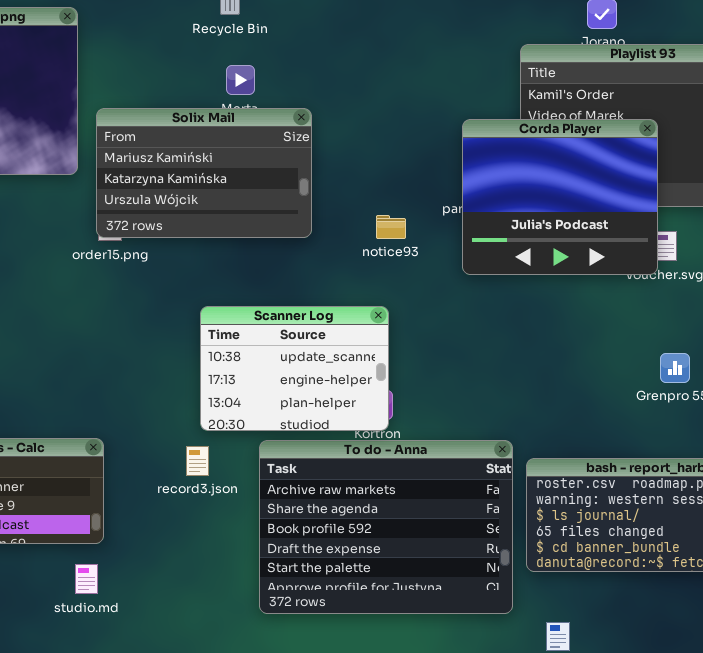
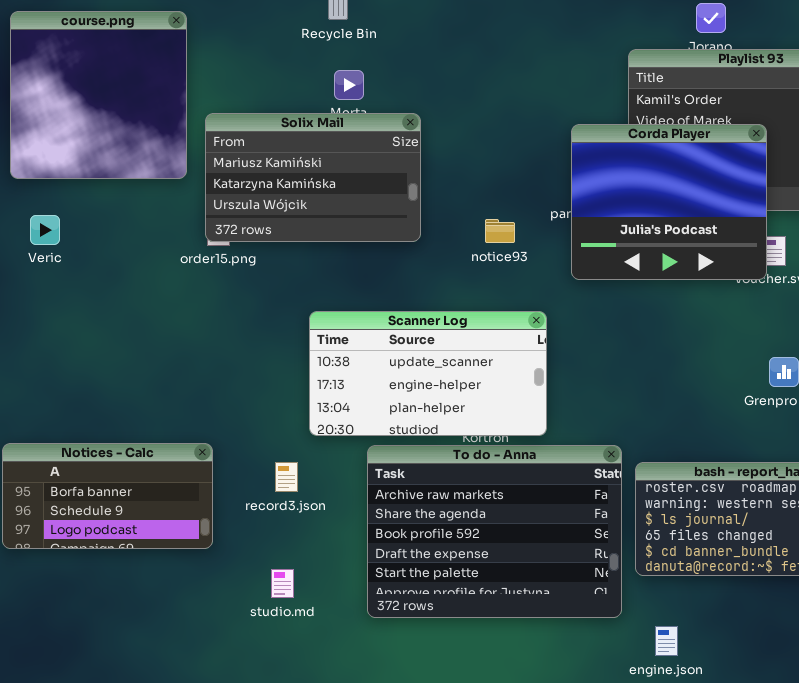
Scanner Log: [200,306,389,431] -> [309,311,547,436], resized
record3.json: [186,446,209,476] -> [275,462,298,492], moved
studio.md: [75,564,98,594] -> [271,569,294,598], moved

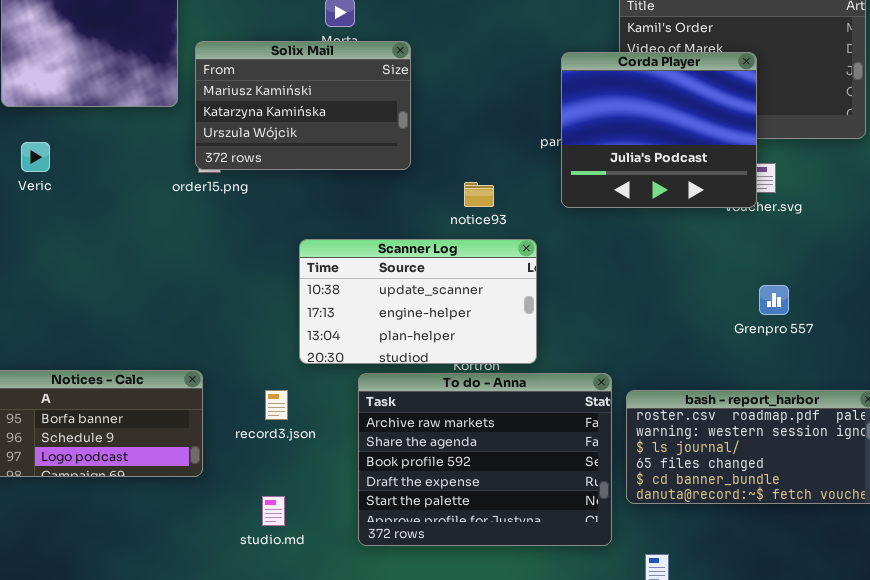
notice93: [485,219,515,243] -> [464,182,494,207], moved

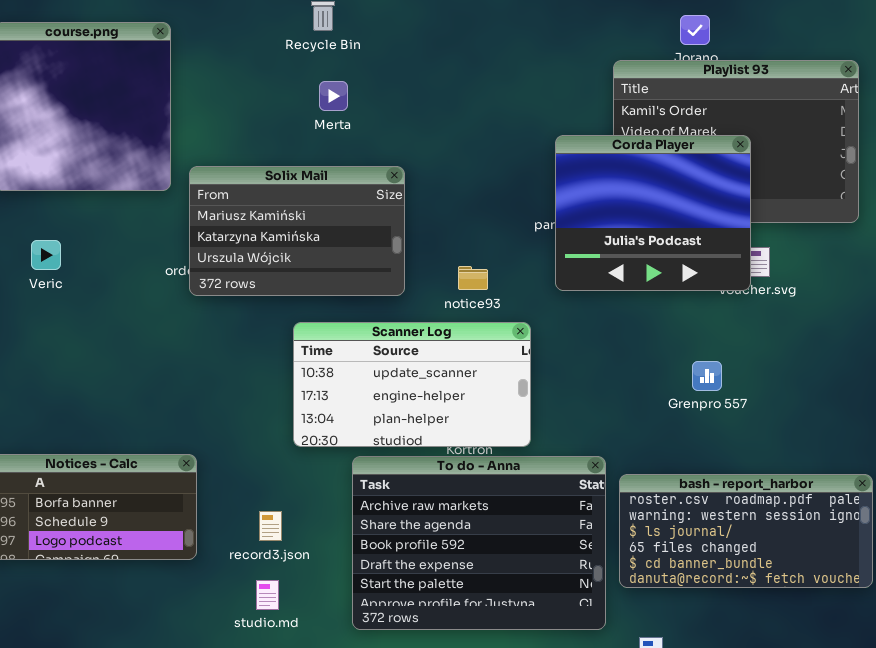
Solix Mail: [195,41,411,170] -> [189,166,405,296], moved
Veric: [21,142,50,172] -> [31,240,61,270], moved
Grenpro 557: [759,285,789,315] -> [692,361,722,391], moved
record3.json: [265,390,288,420] -> [259,511,282,541], moved

